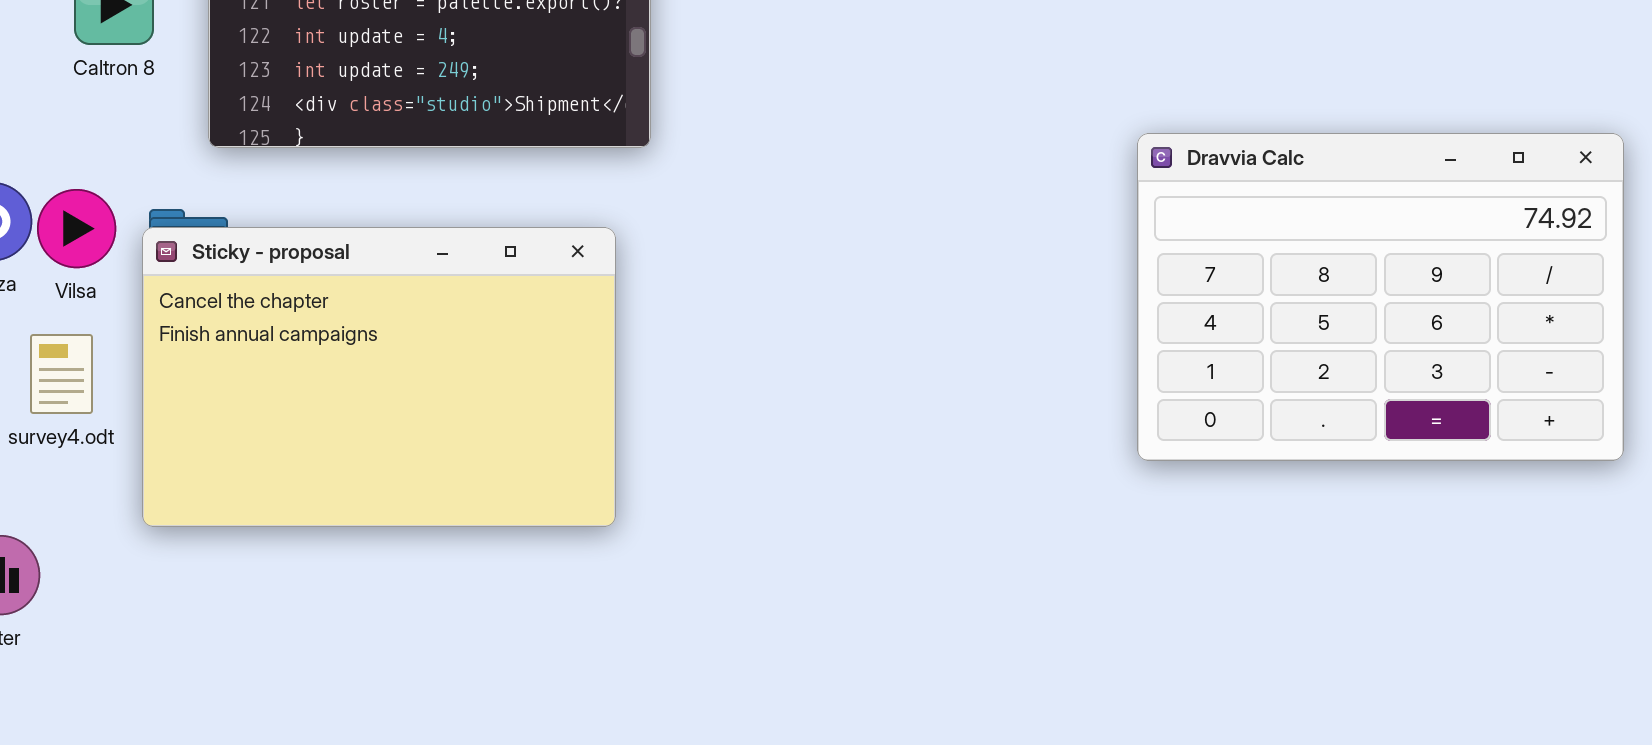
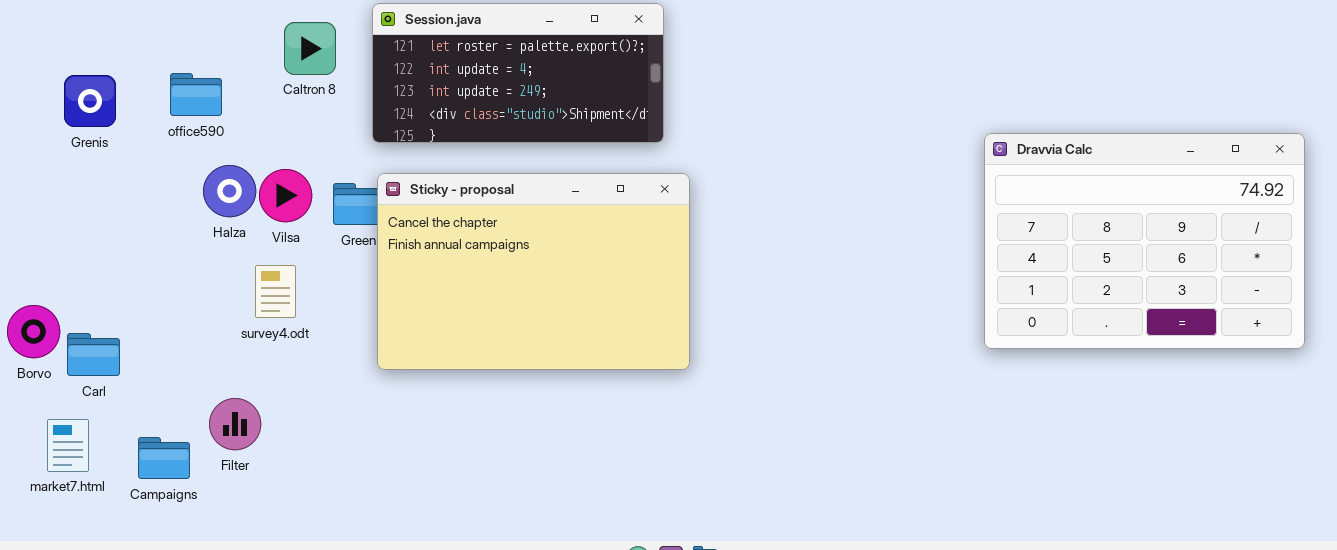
Sticky - proposal: [142,227,616,527] -> [377,173,690,370], moved

